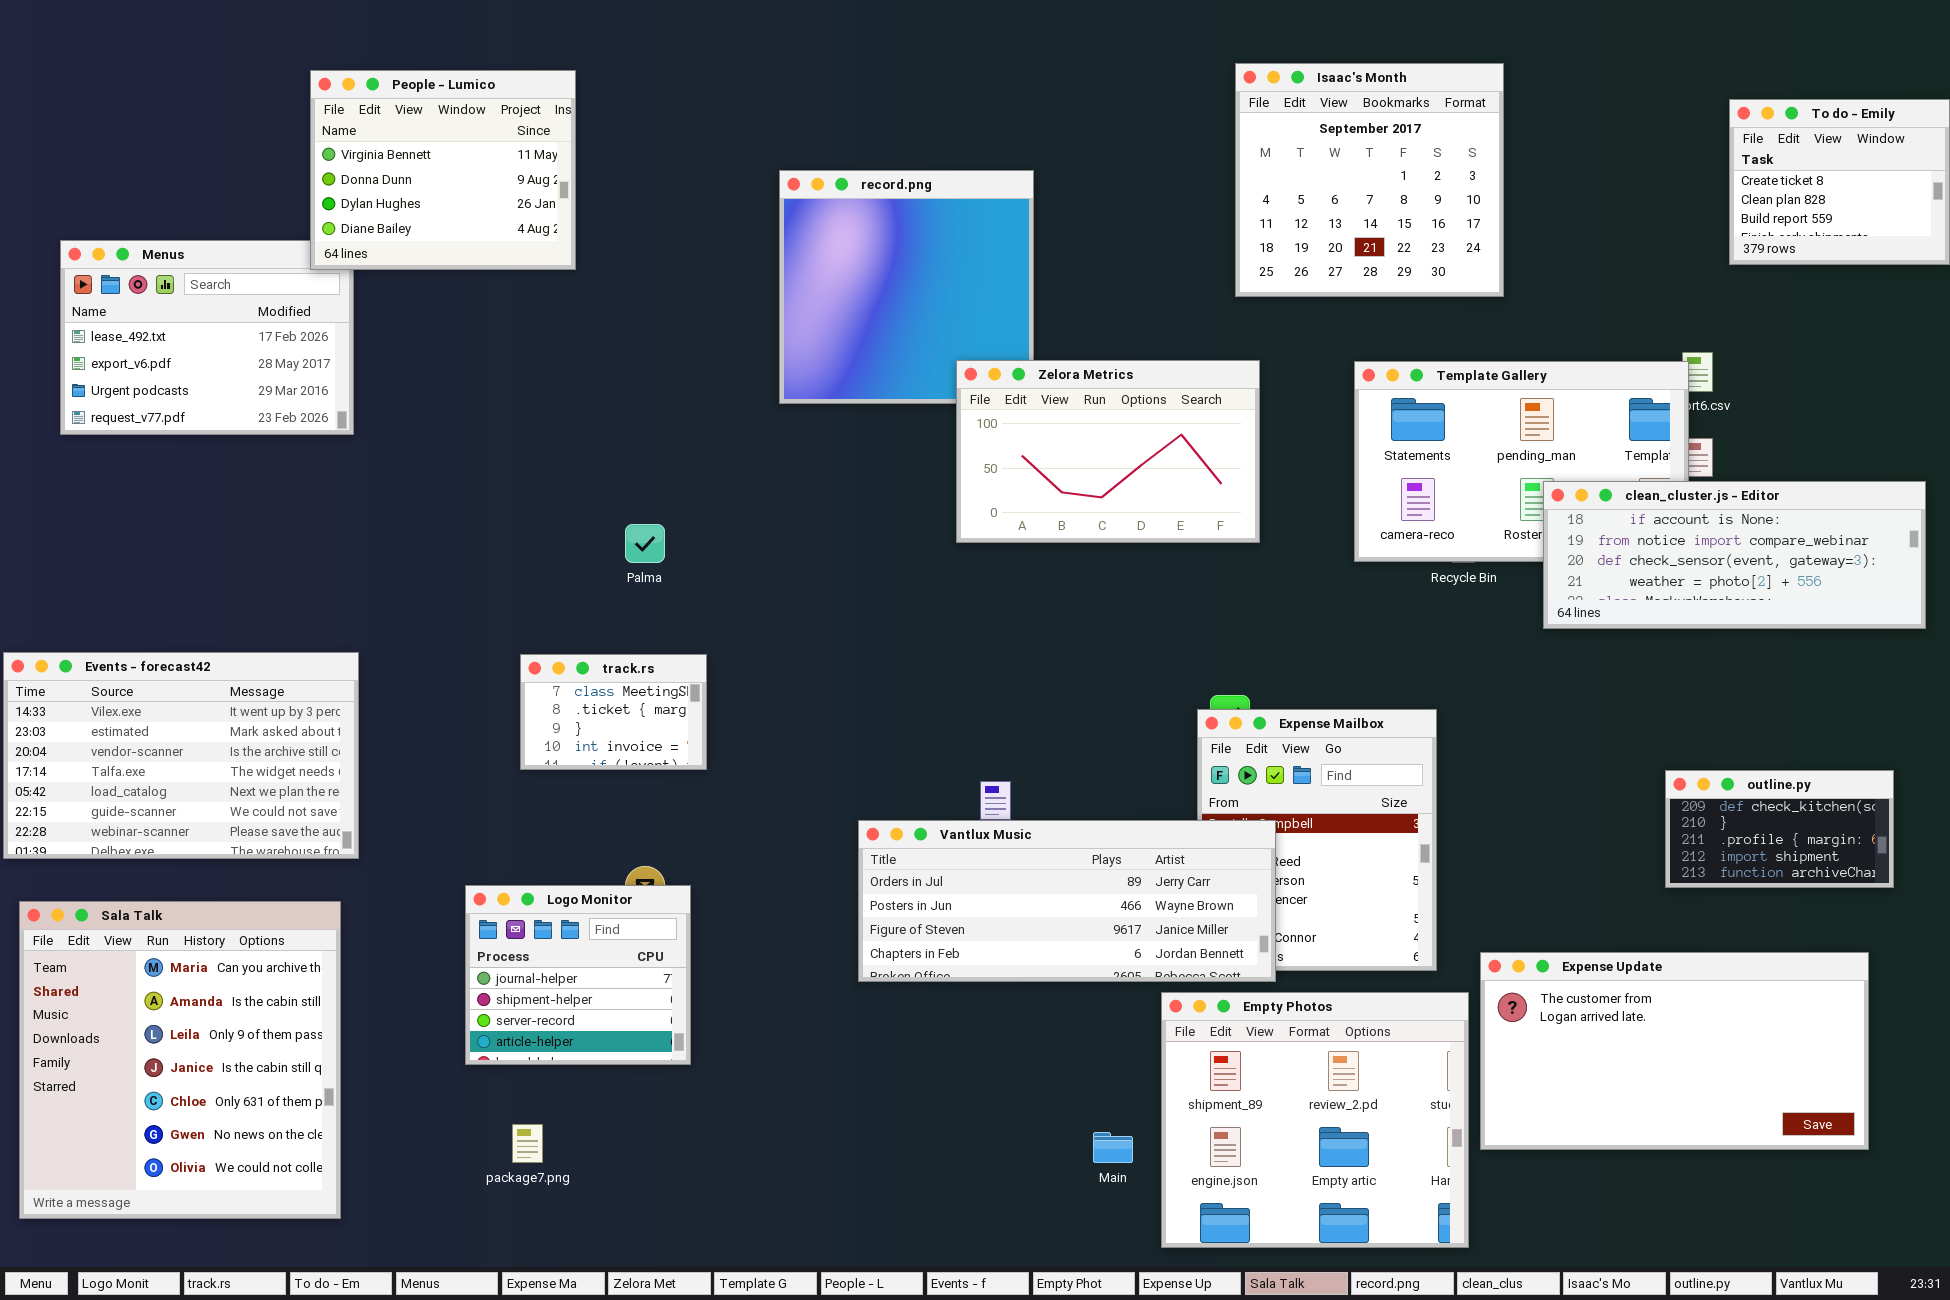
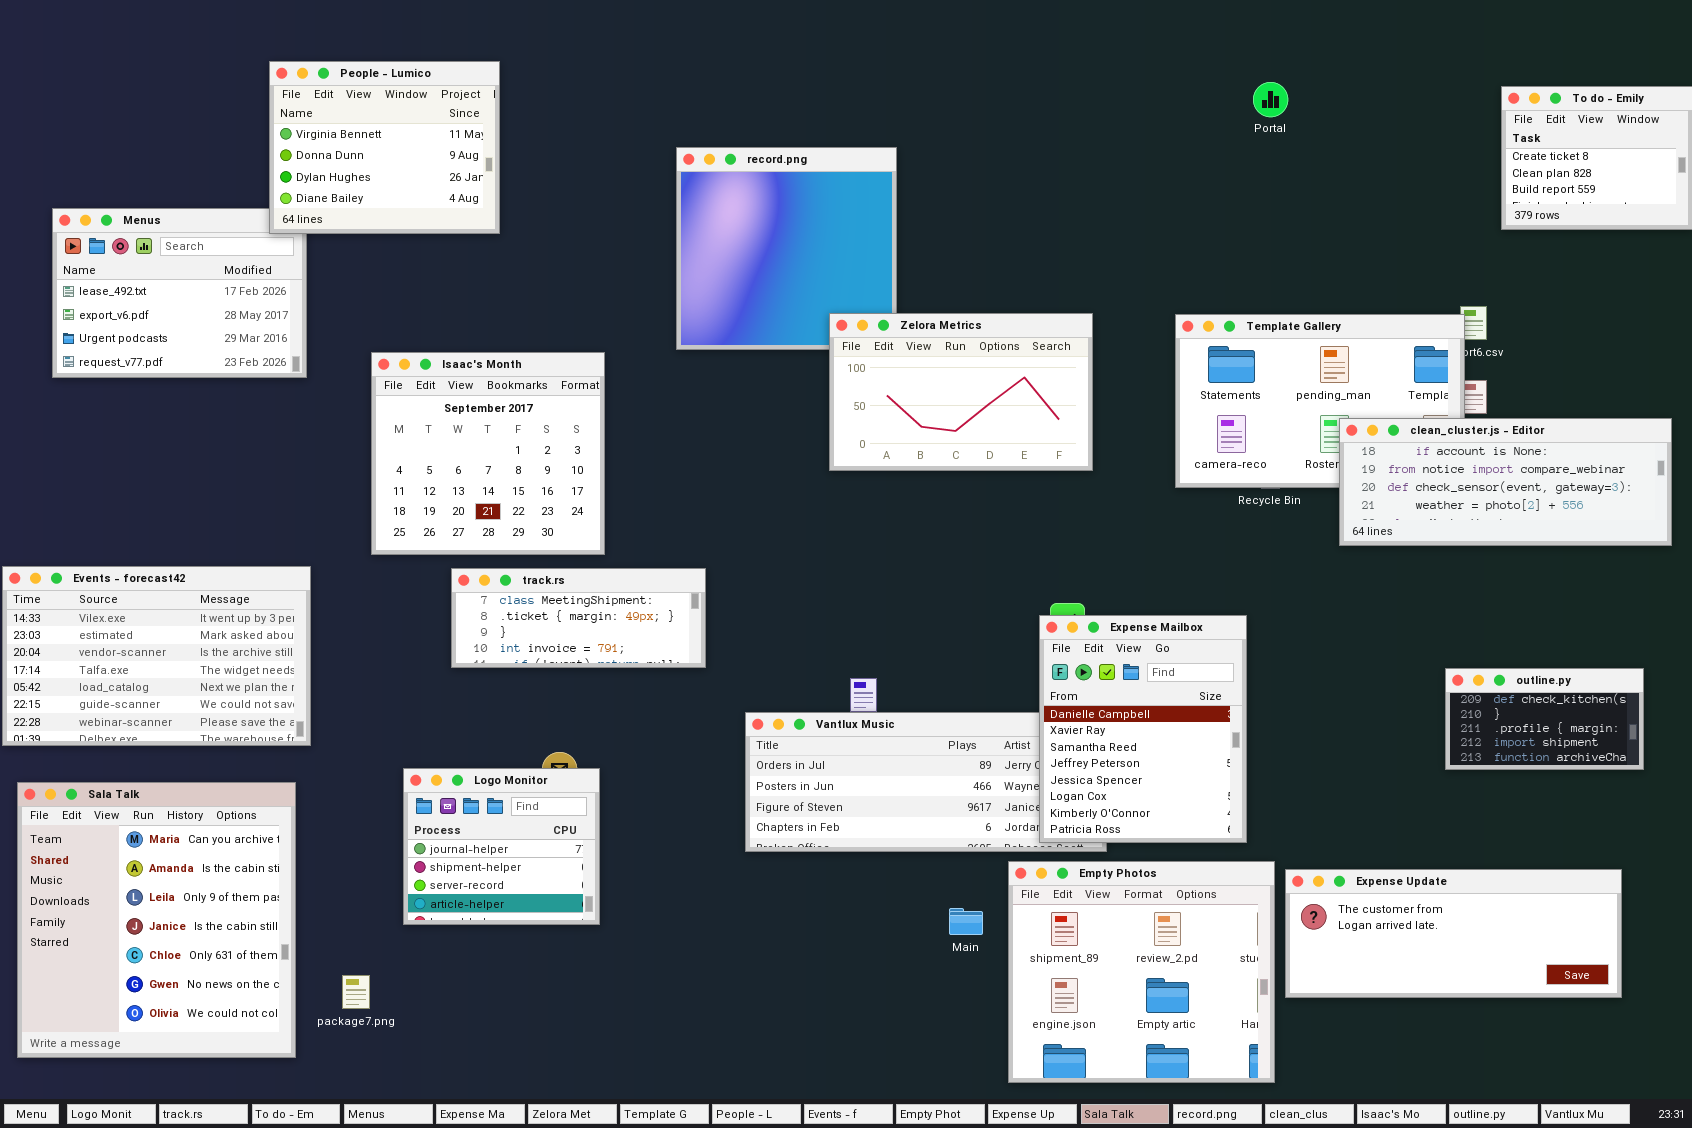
Isaac's Month: [1235,63,1504,297] -> [371,352,605,555], moved
track.rs: [520,654,707,770] -> [451,568,706,668], resized
Expense Mailbox: [1197,709,1437,971] -> [1039,615,1247,843], raised
Expense Update: [1480,952,1869,1150] -> [1285,869,1622,998], resized
package7.png: [512,1124,543,1163] -> [342,975,370,1009], moved
Main: [1093,1132,1133,1163] -> [949,908,983,935], moved

